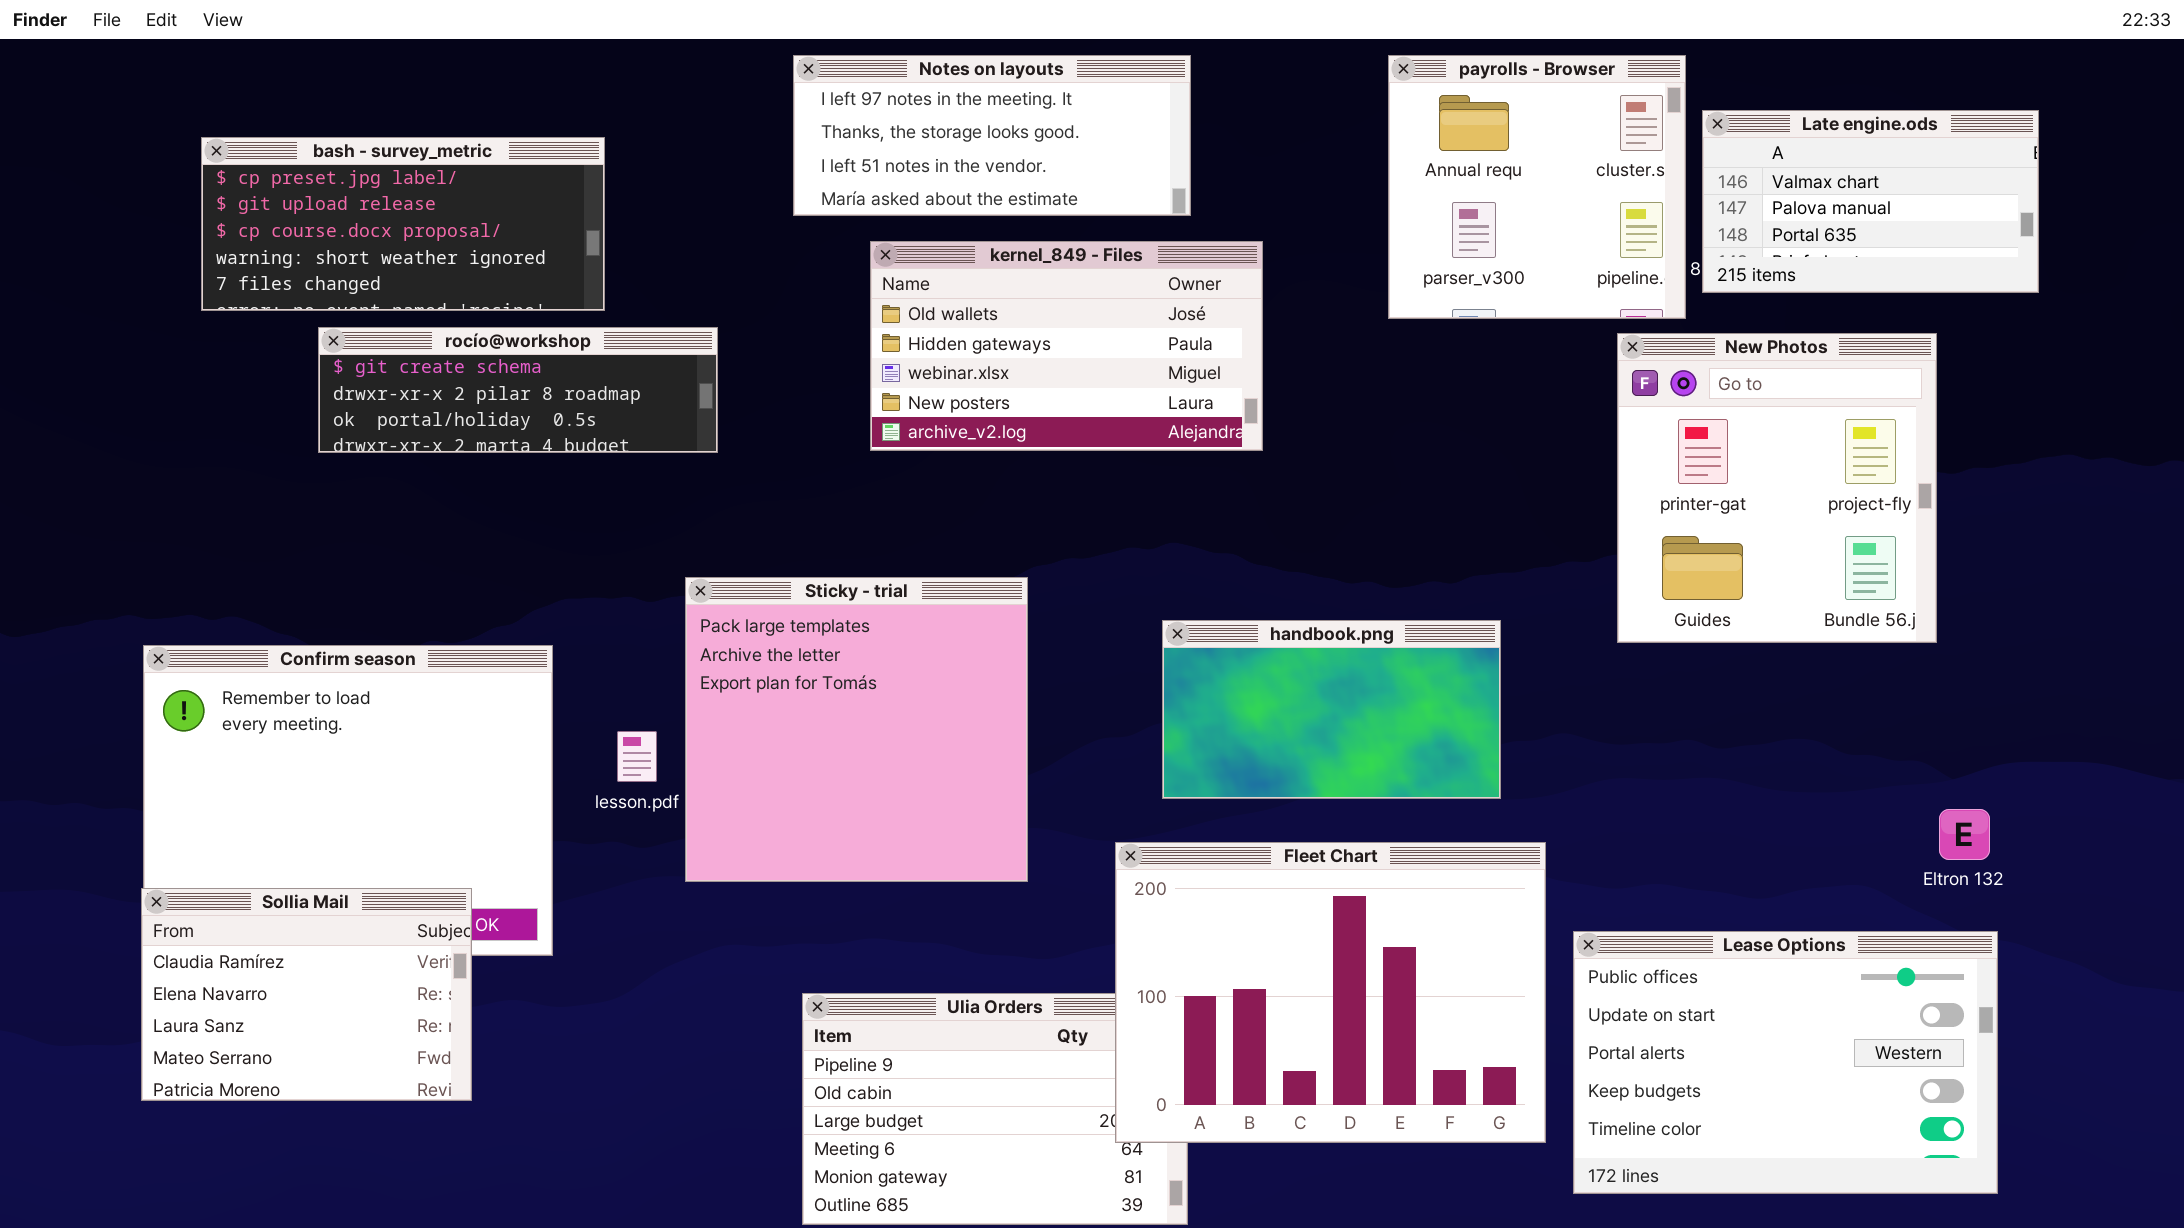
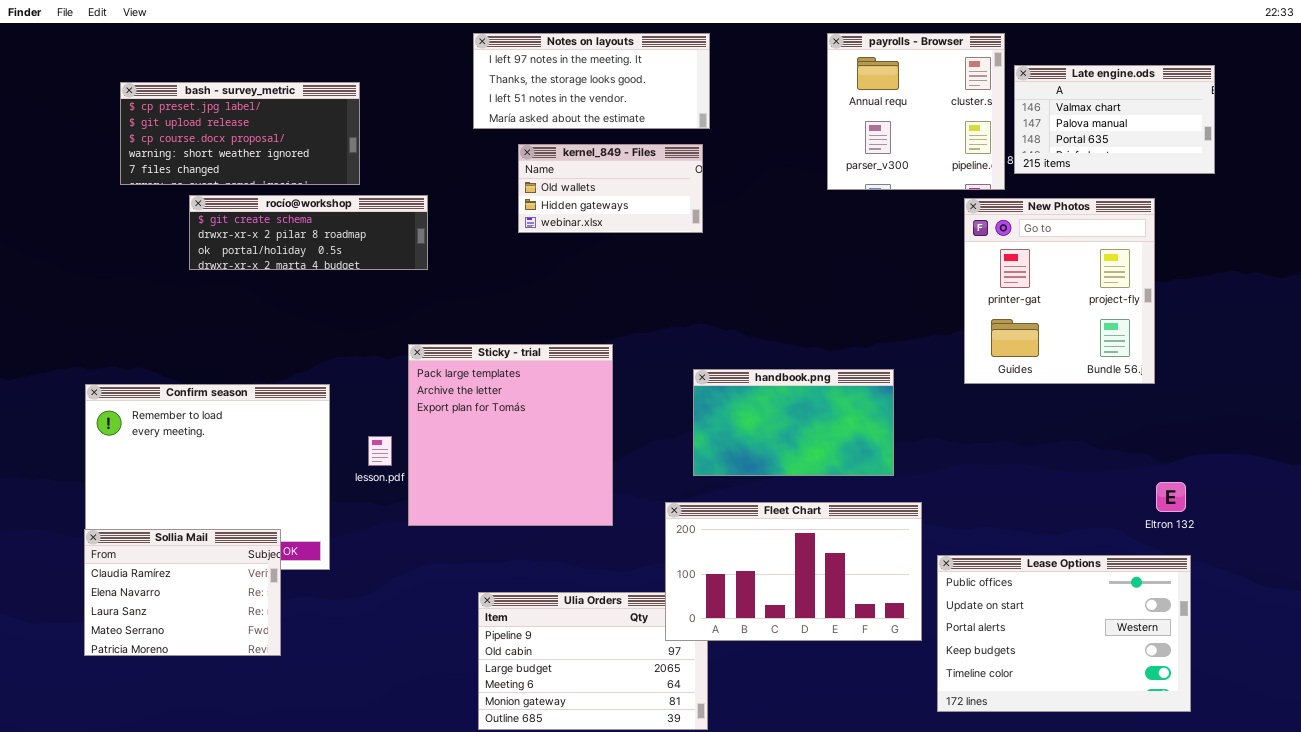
kernel_849 - Files: [870,241,1263,451] -> [518,144,703,233], resized
Fleet Chart: [1115,842,1546,1143] -> [665,502,922,641], resized

